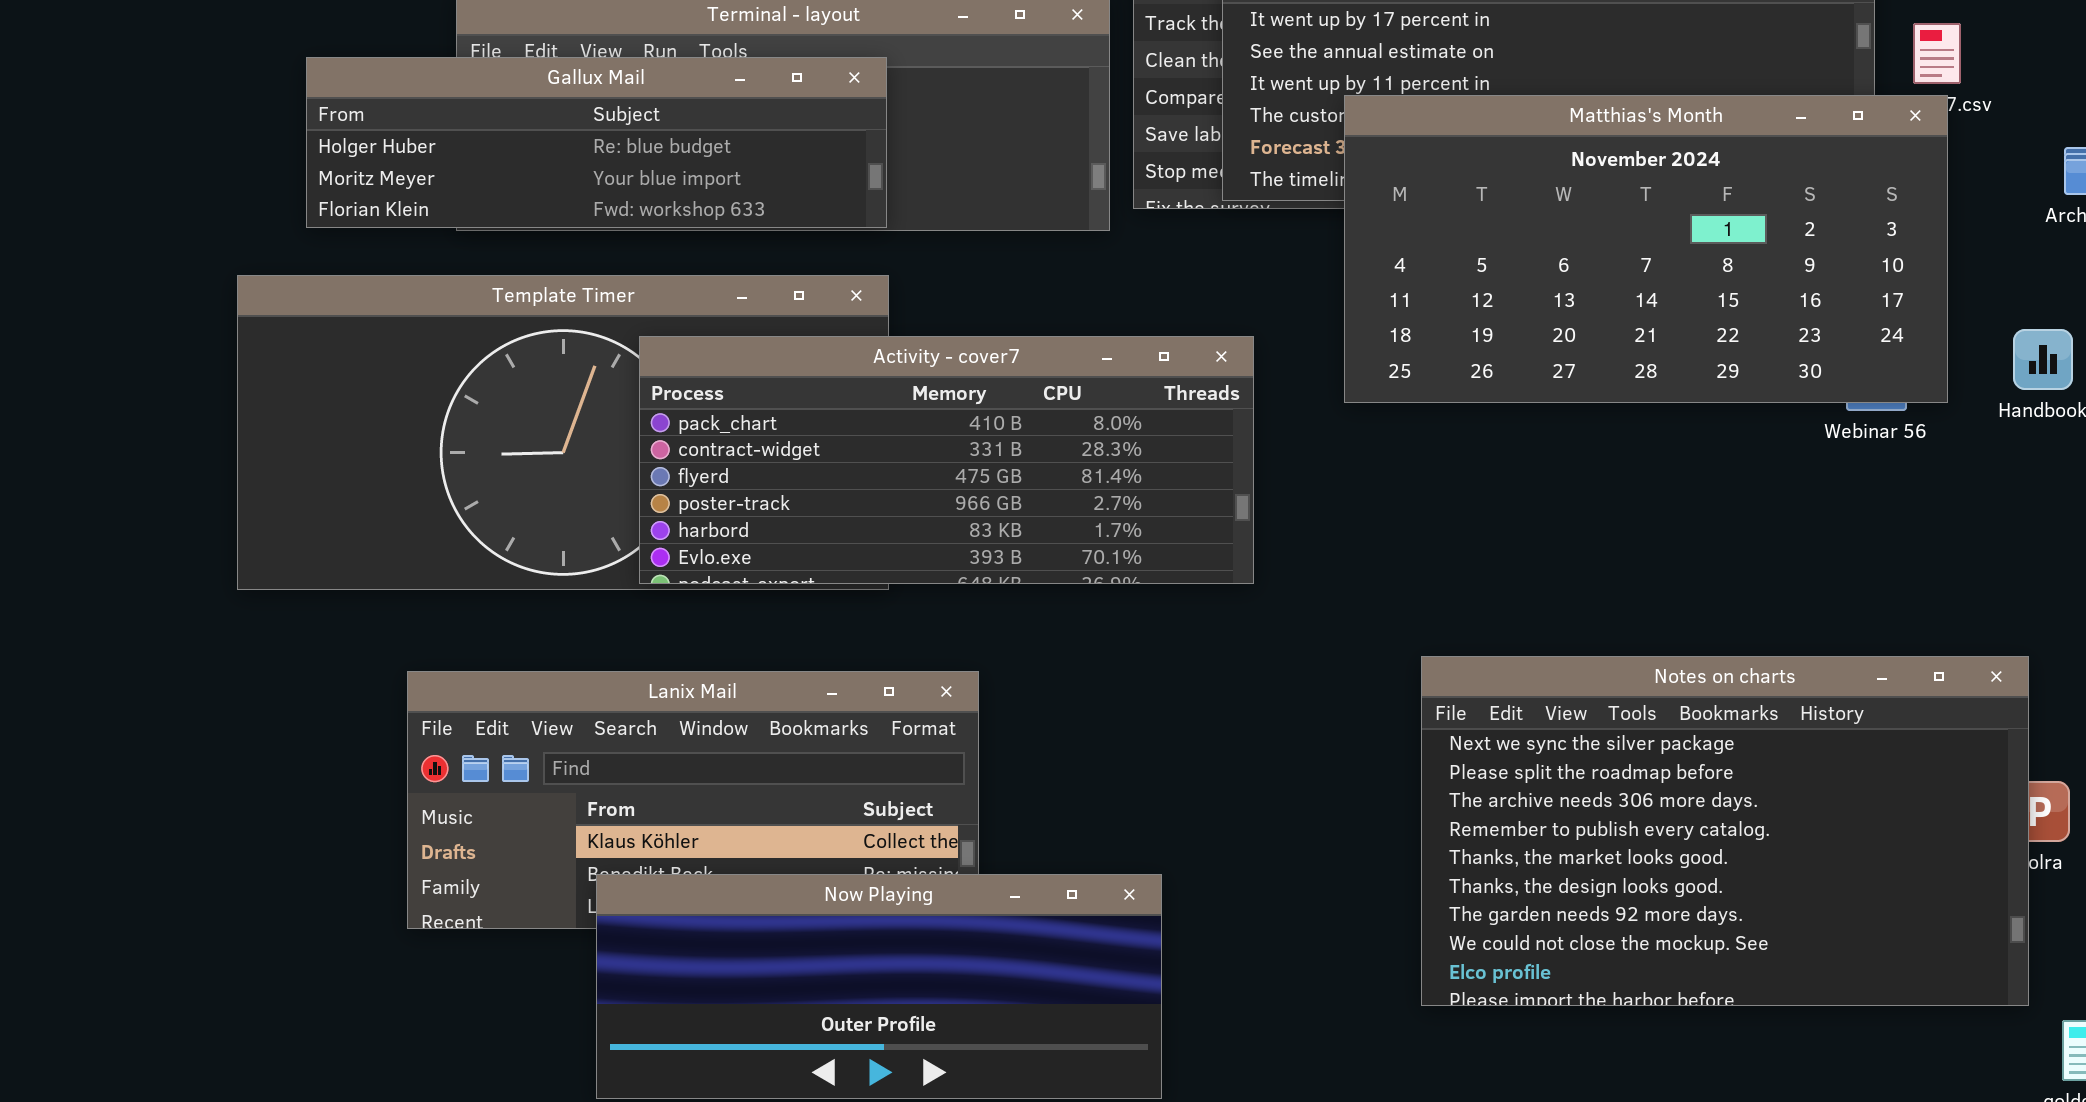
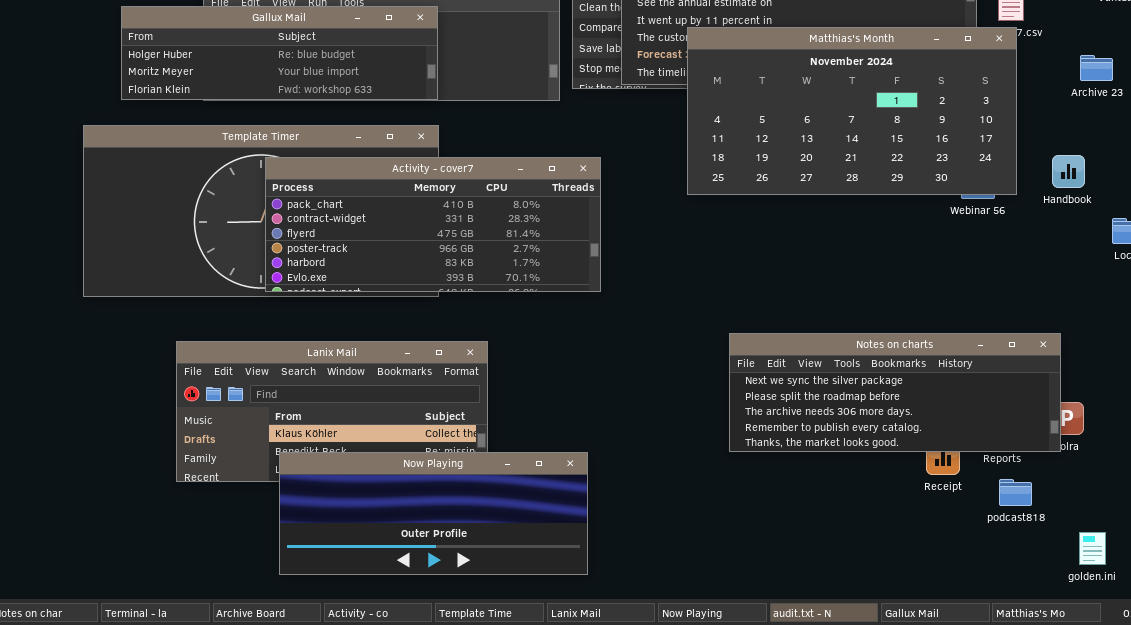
Activity - cover7: [639,336,1254,584] -> [265,157,601,292], moved
Notes on charts: [1421,656,2029,1006] -> [729,333,1061,452], resized

